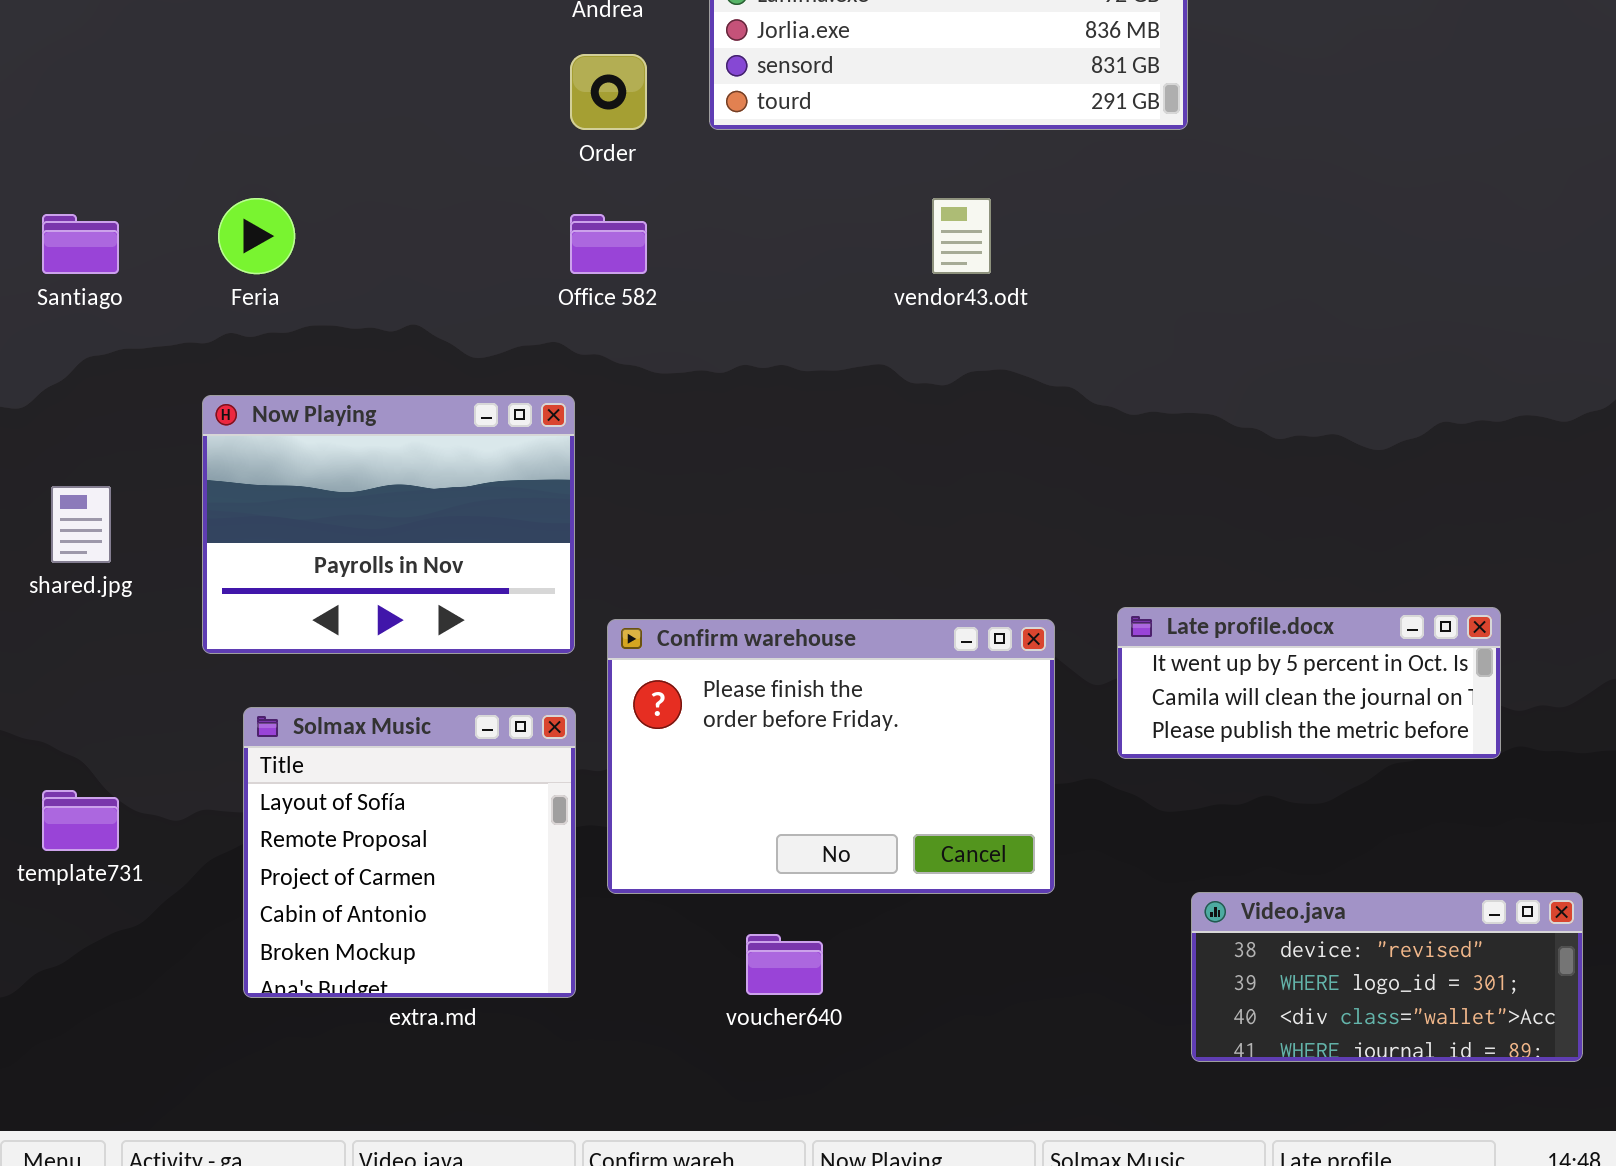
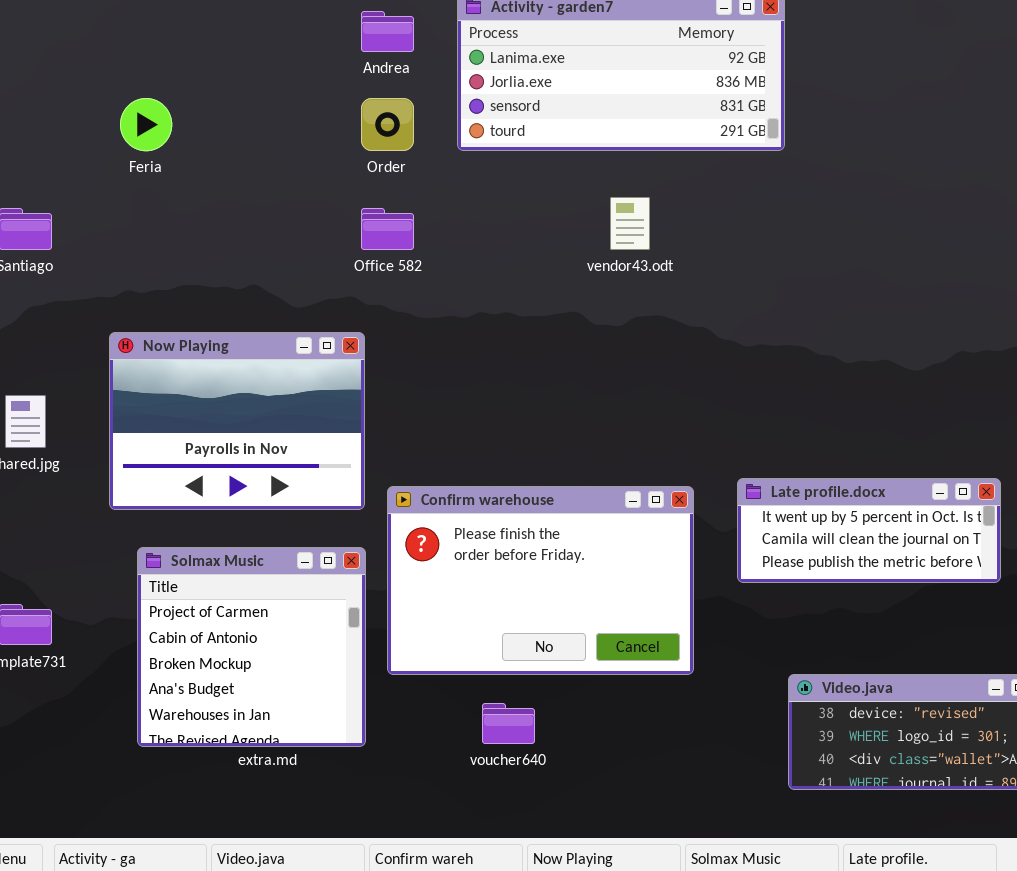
Feria: [218,198,295,274] -> [120,98,172,151], moved
Solmax Music: [243,707,576,998] -> [137,547,366,747], scrolled down 2 rows

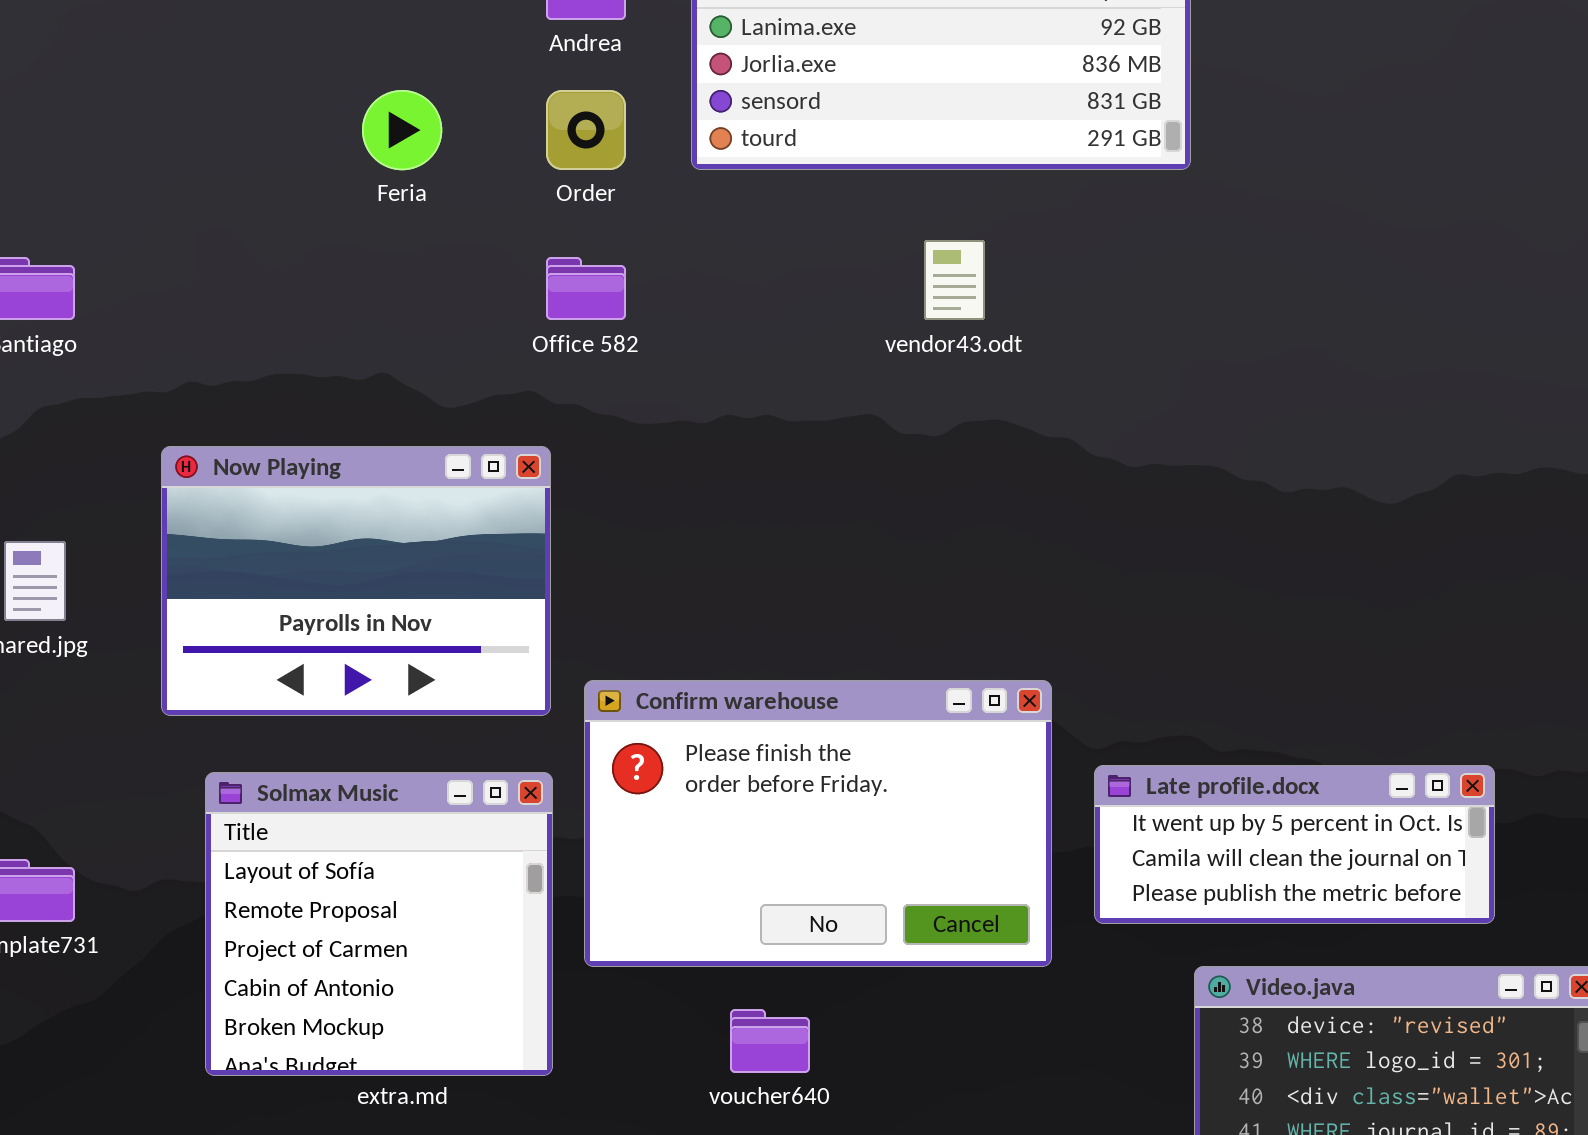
Feria: [120,98,172,151] -> [362,90,442,170], moved
Late profile.docx: [737,478,1001,583] -> [1094,765,1495,924], moved
Solmax Music: [137,547,366,747] -> [205,772,553,1076], scrolled up 2 rows

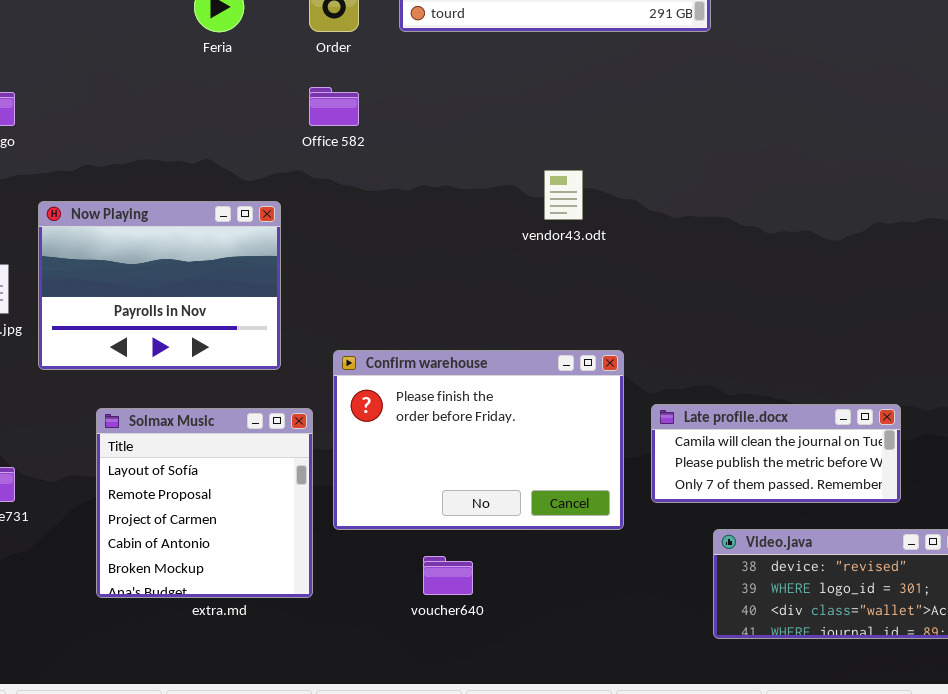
vendor43.odt: [924,240,985,320] -> [544,170,583,220], moved
Now Playing: [161,446,551,716] -> [38,201,281,370], moved
Late profile.docx: [1094,765,1495,924] -> [651,404,901,503], scrolled down 1 row

